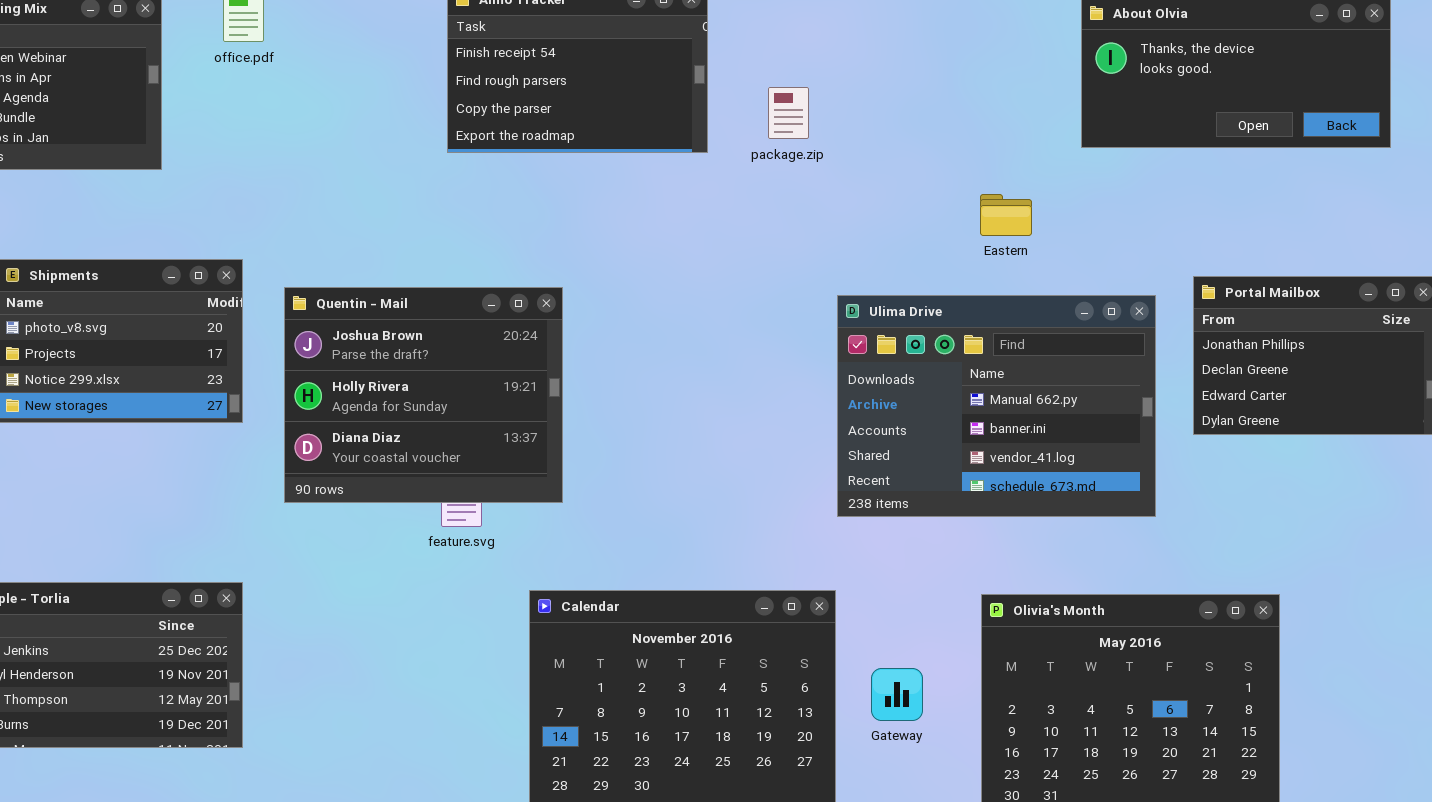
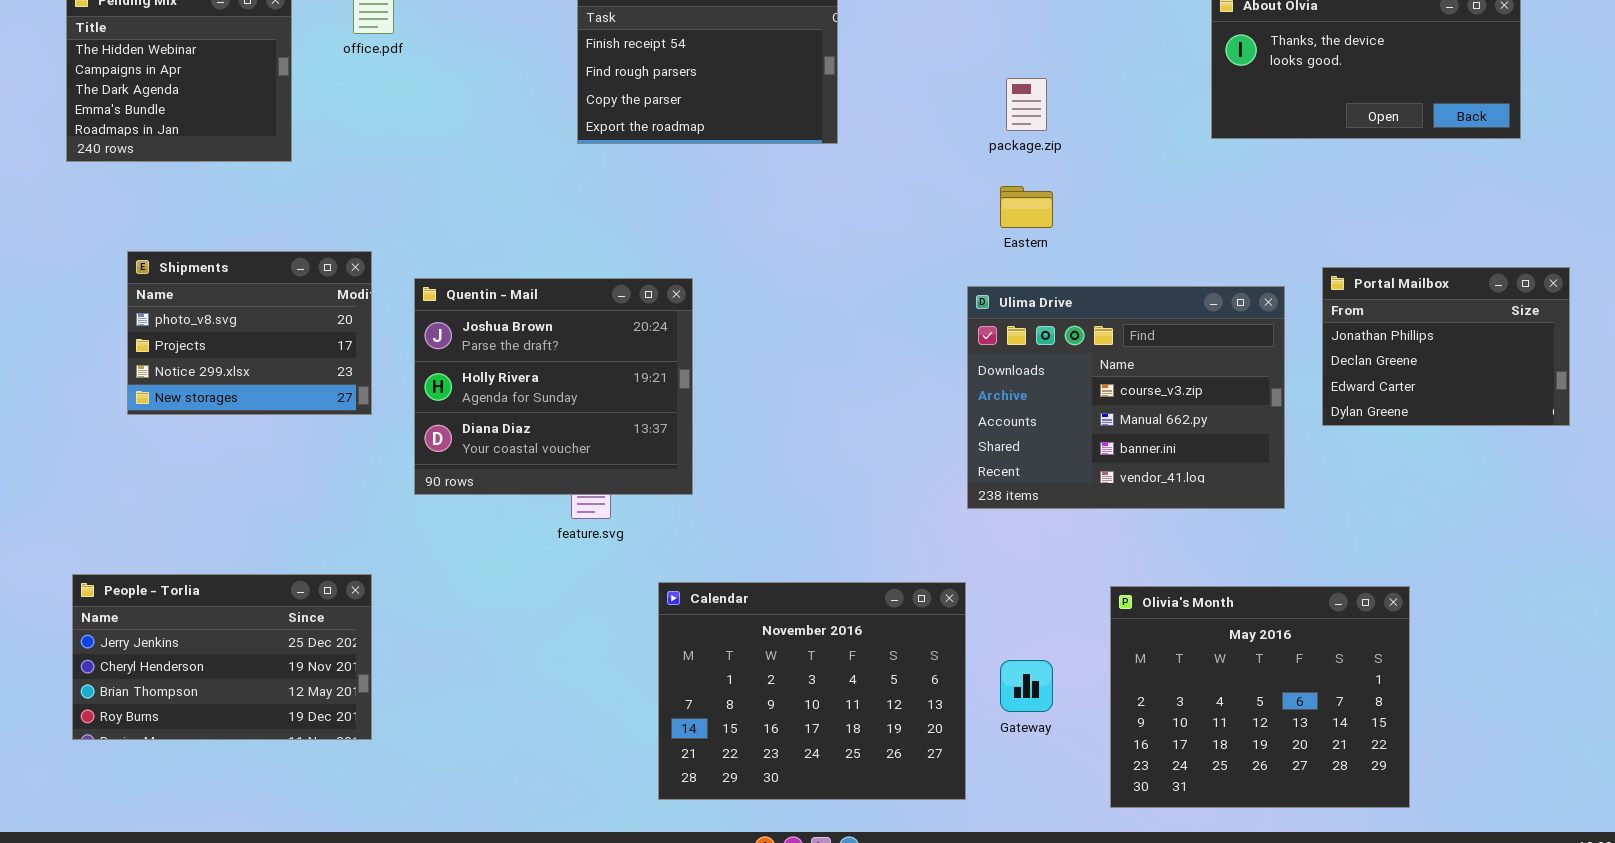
package.zip: [768,87,809,139] -> [1006,78,1047,131], moved
Eastern: [980,194,1032,236] -> [1000,186,1053,228], moved
Ulima Drive: [837,295,1156,517] -> [967,286,1285,509], scrolled up 1 row

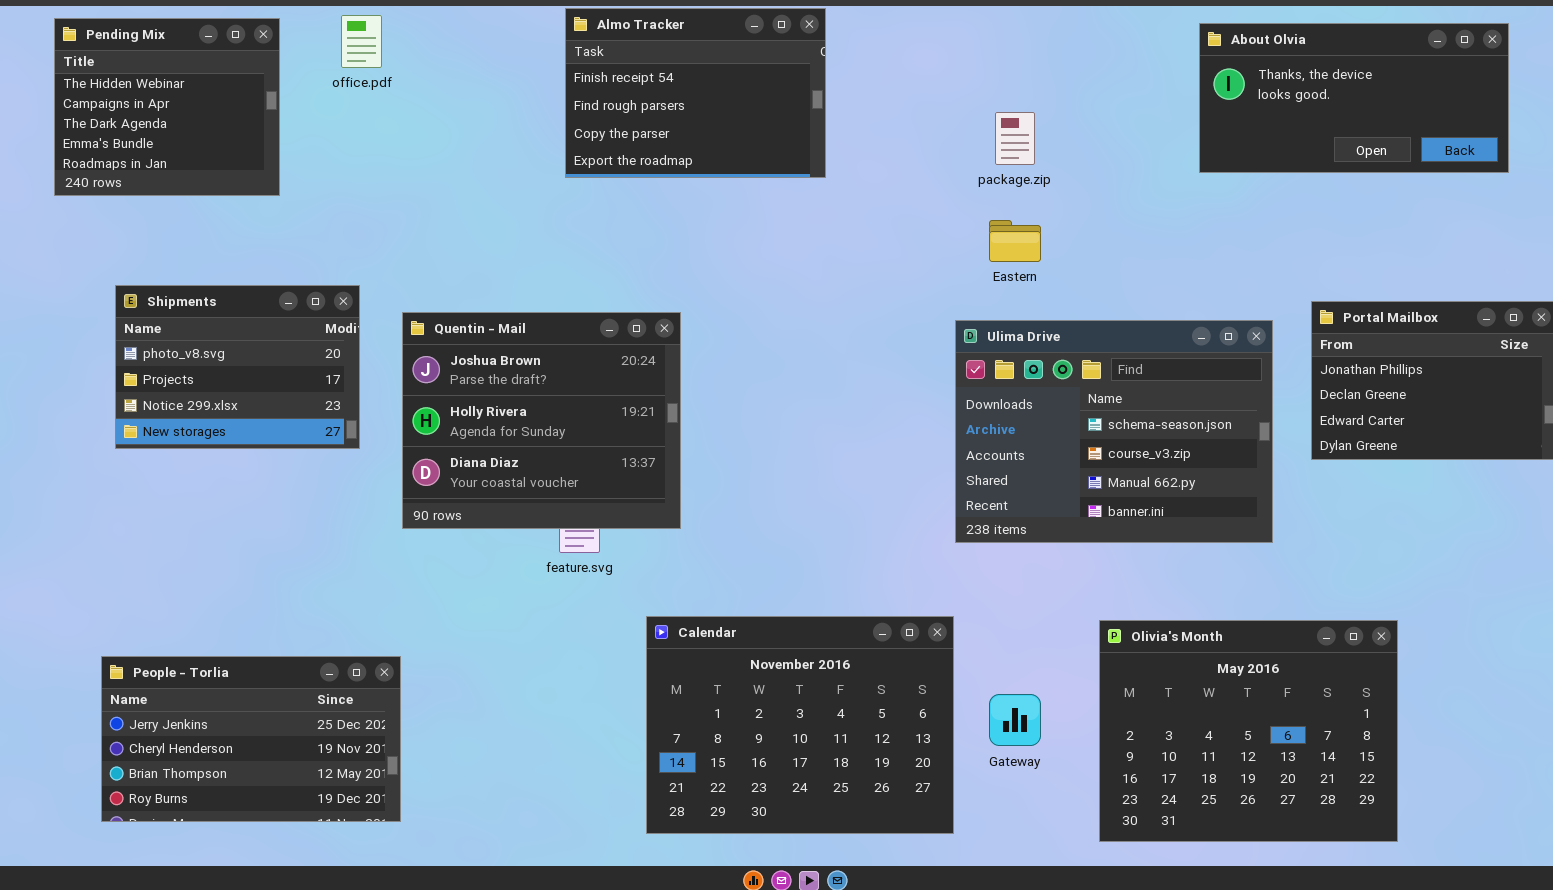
Ulima Drive: [967,286,1285,509] -> [955,320,1273,543], scrolled up 1 row
People - Torlia: [72,574,372,740] -> [101,656,401,822], moved

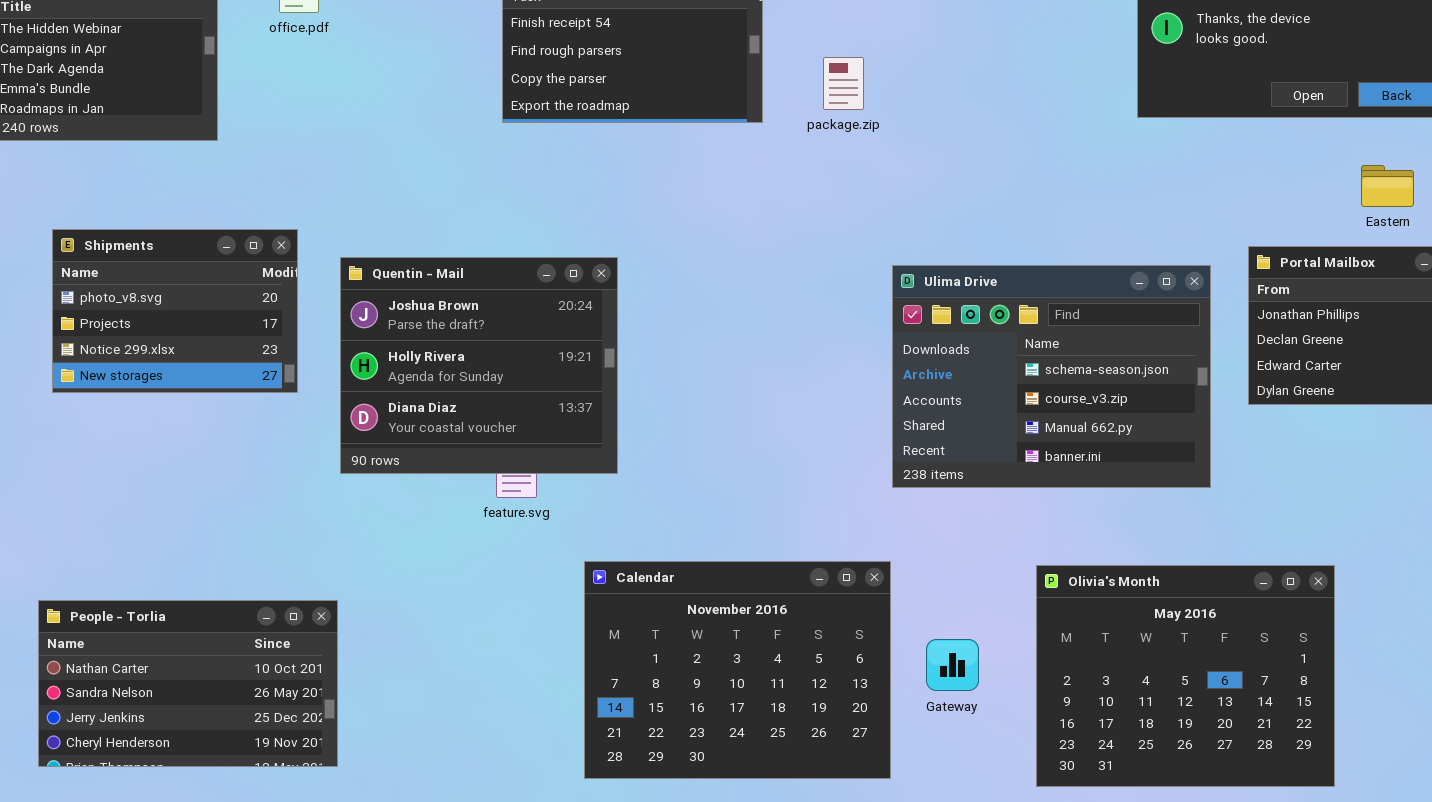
package.zip: [995,112,1035,165] -> [823,57,864,110], moved
Eastern: [989,220,1041,262] -> [1361,165,1414,207], moved
People - Torlia: [101,656,401,822] -> [38,600,338,767], scrolled up 2 rows

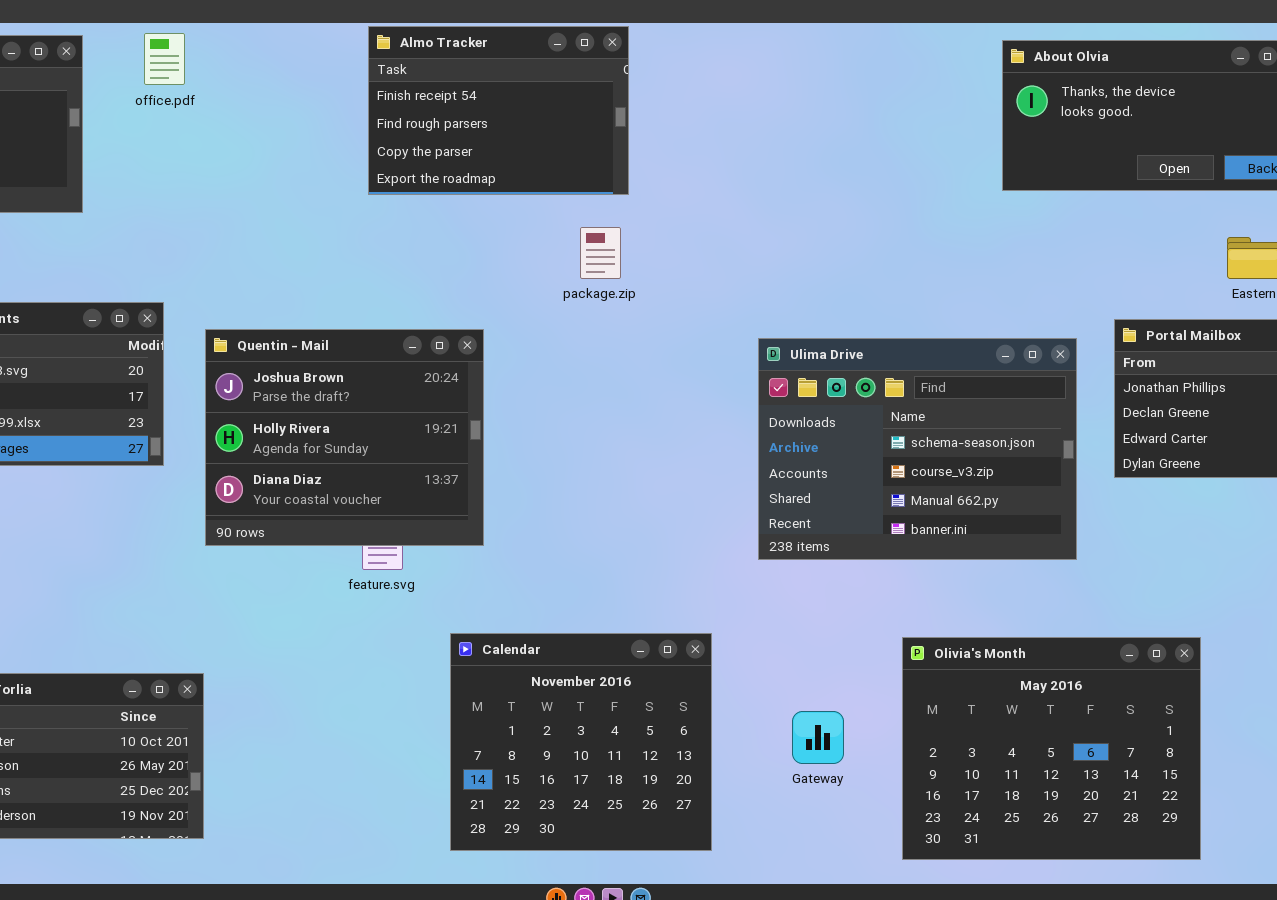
package.zip: [823,57,864,110] -> [580,227,621,279], moved
Calendar: [584,561,891,779] -> [450,633,712,851], resized

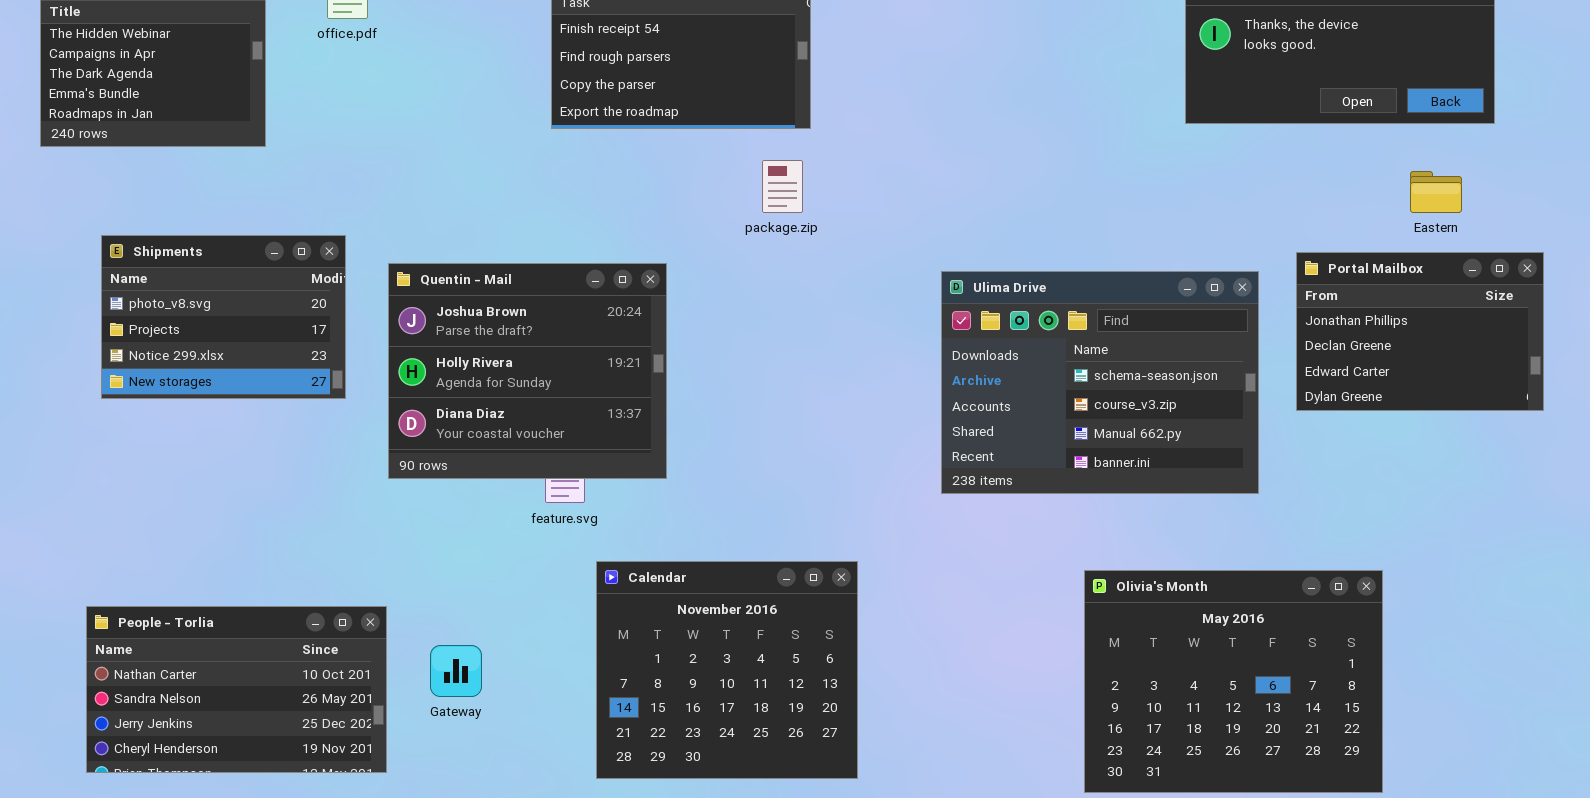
Calendar: [450,633,712,851] -> [596,561,858,779], moved
Gateway: [792,711,844,764] -> [430,645,482,697], moved

